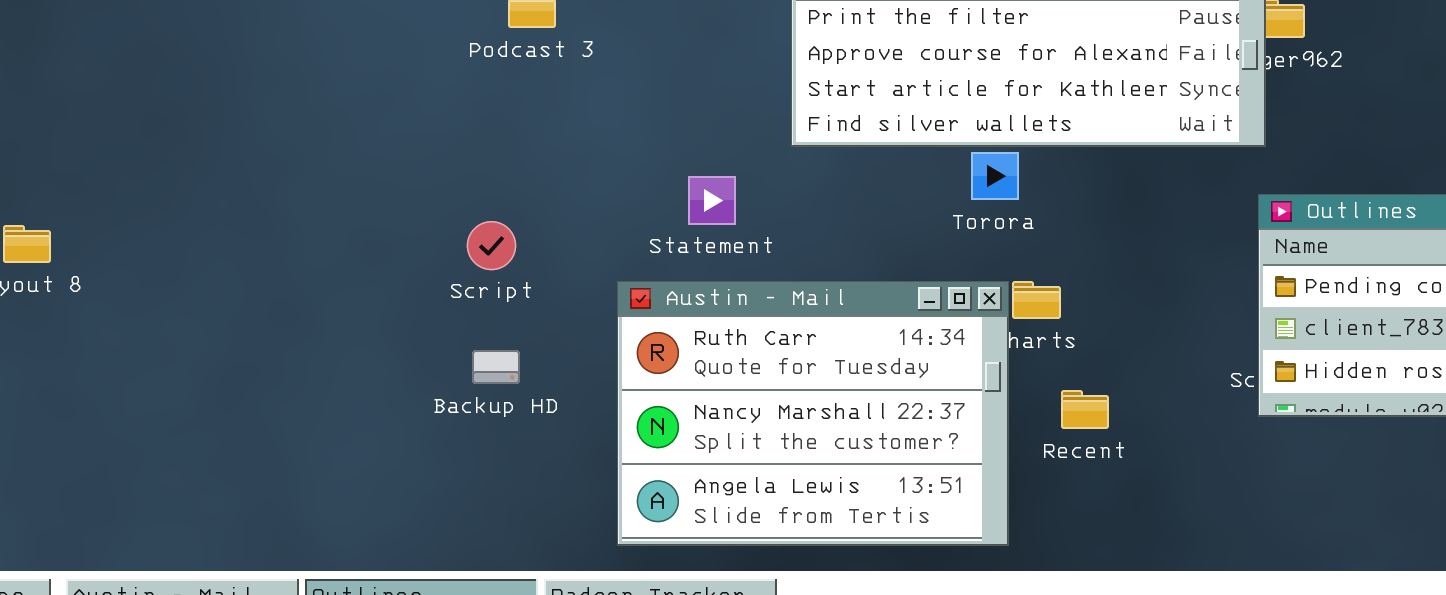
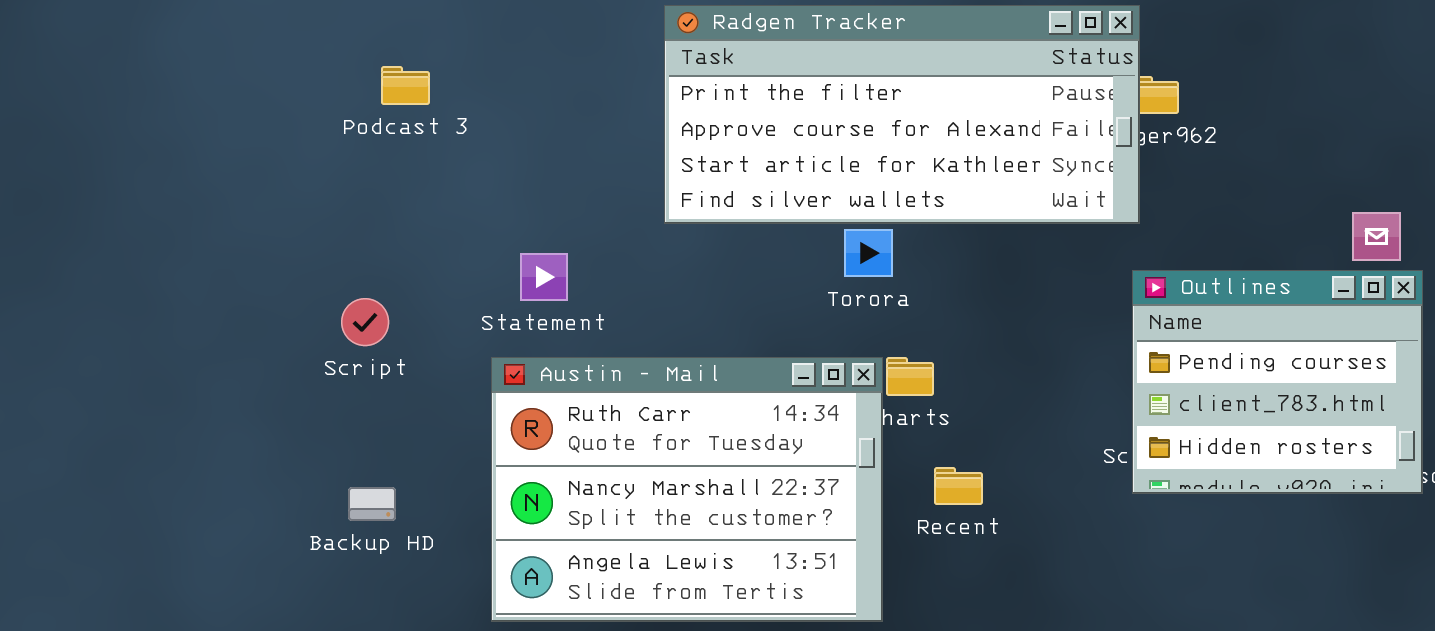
Statement: [688,176,736,225] -> [520,253,568,301], moved
Backup HD: [472,350,520,384] -> [348,487,396,521], moved

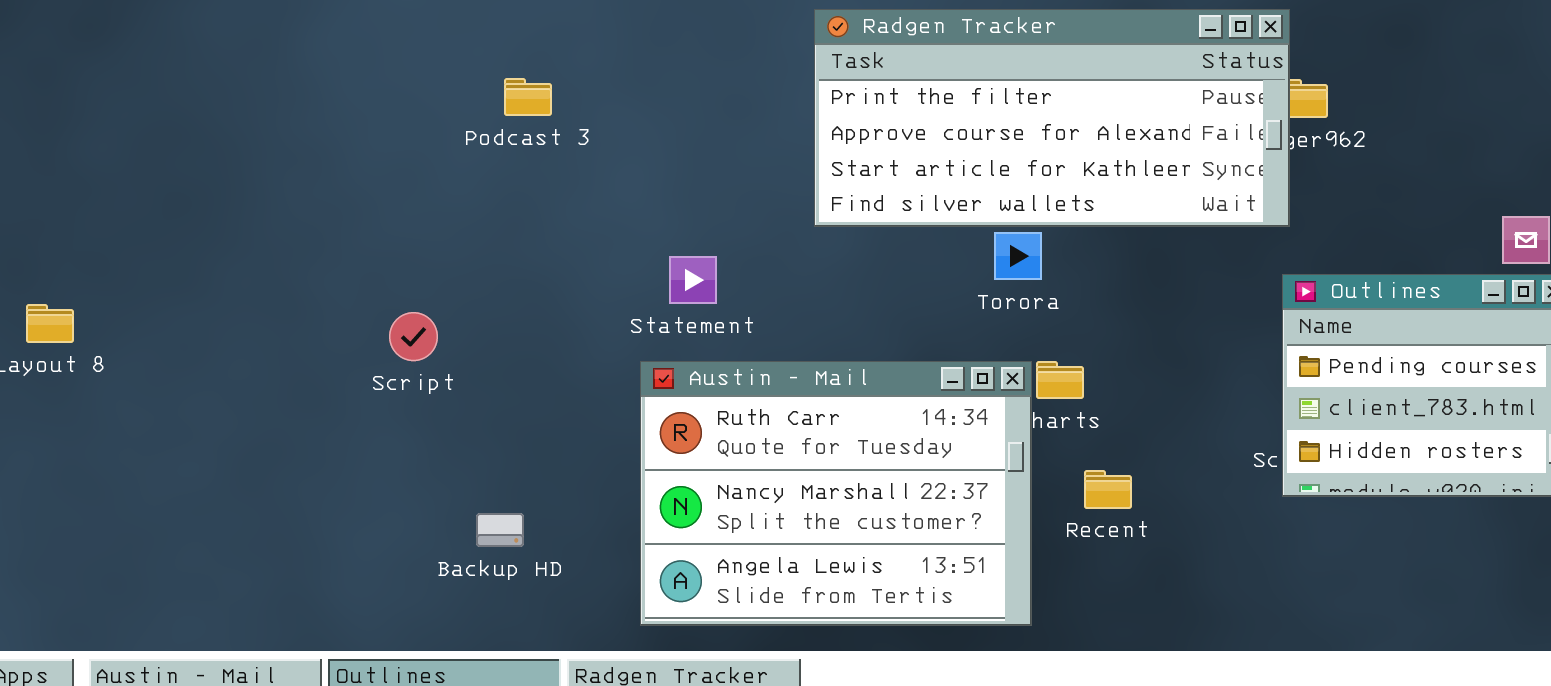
Podcast 3: [381,66,430,105] -> [504,78,552,116], moved
Script: [341,298,389,346] -> [389,312,438,361], moved
Backup HD: [348,487,396,521] -> [476,513,524,547], moved

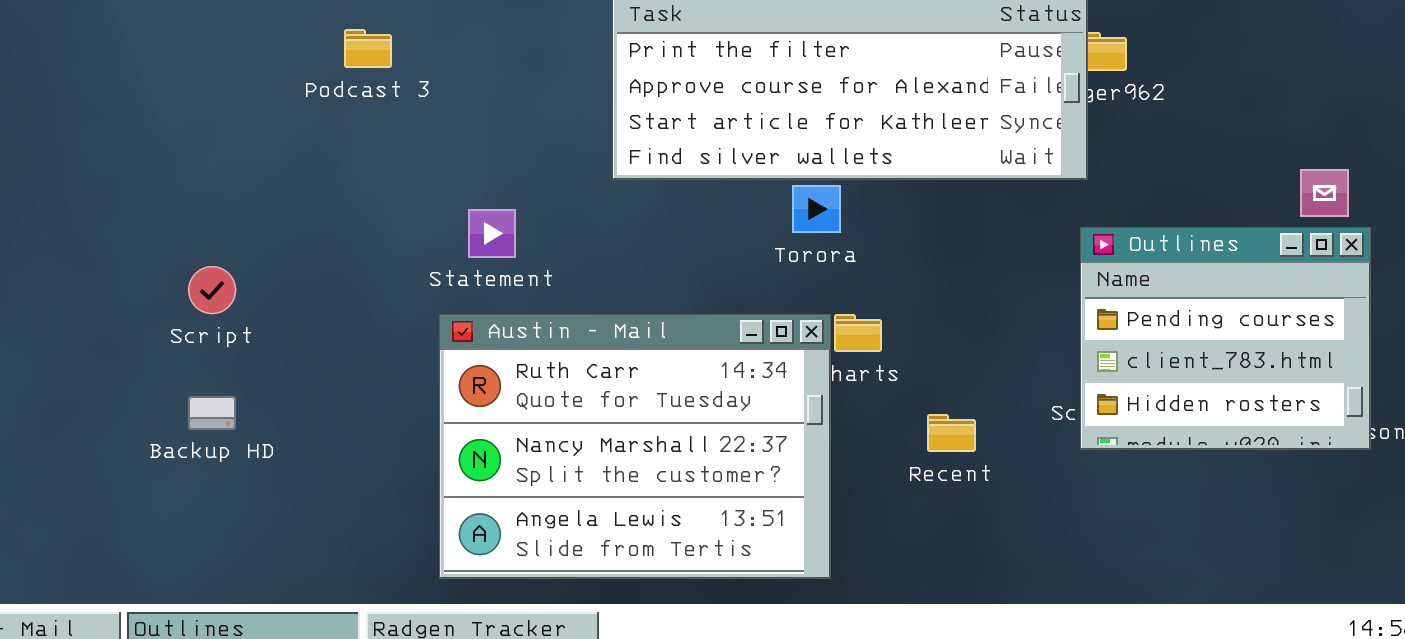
Podcast 3: [504,78,552,116] -> [344,29,392,68], moved
Recent: [1084,470,1132,509] -> [927,414,976,452], moved
Backup HD: [476,513,524,547] -> [188,396,236,430], moved

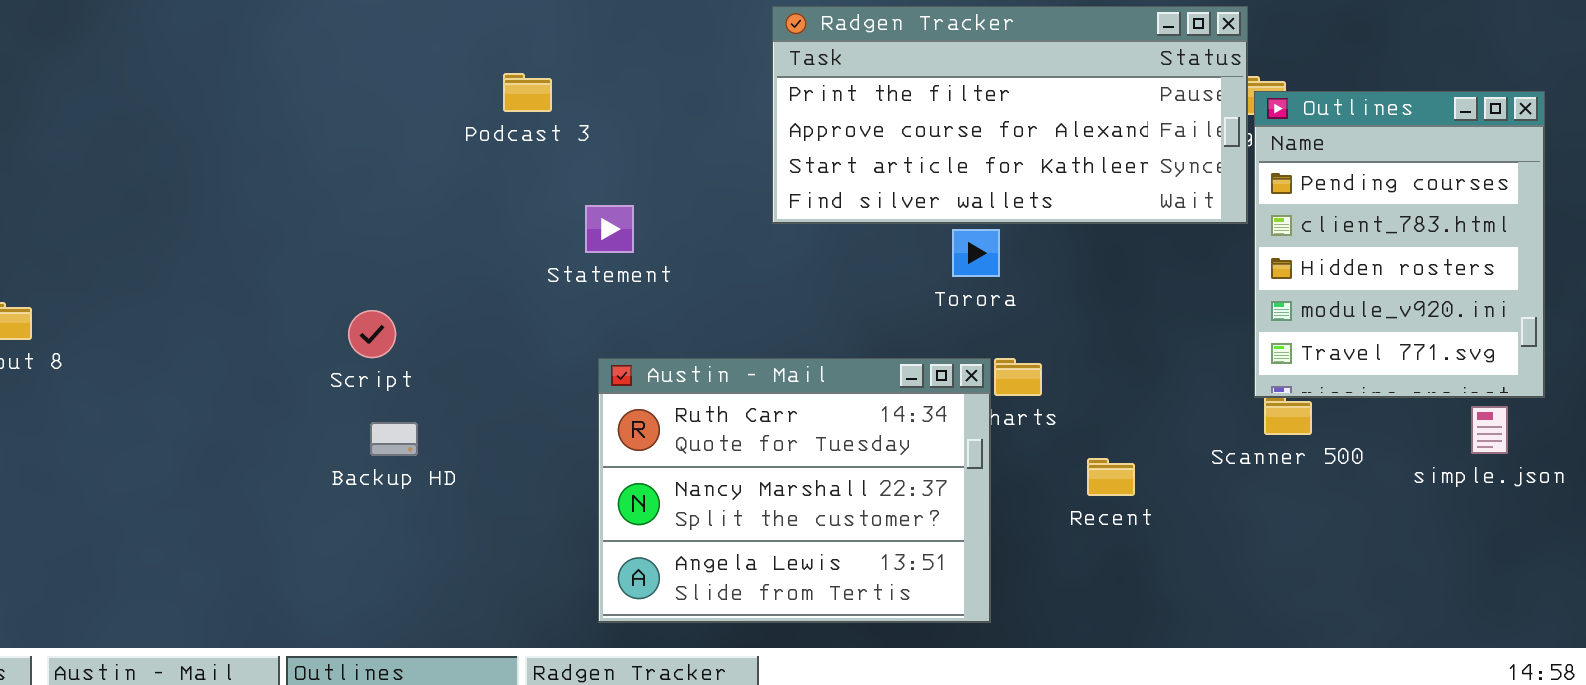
Statement: [468,209,516,258] -> [585,205,634,253], moved
Outlines: [1080,227,1371,450] -> [1254,91,1545,398], moved, resized
Backup HD: [188,396,236,430] -> [370,422,418,456], moved

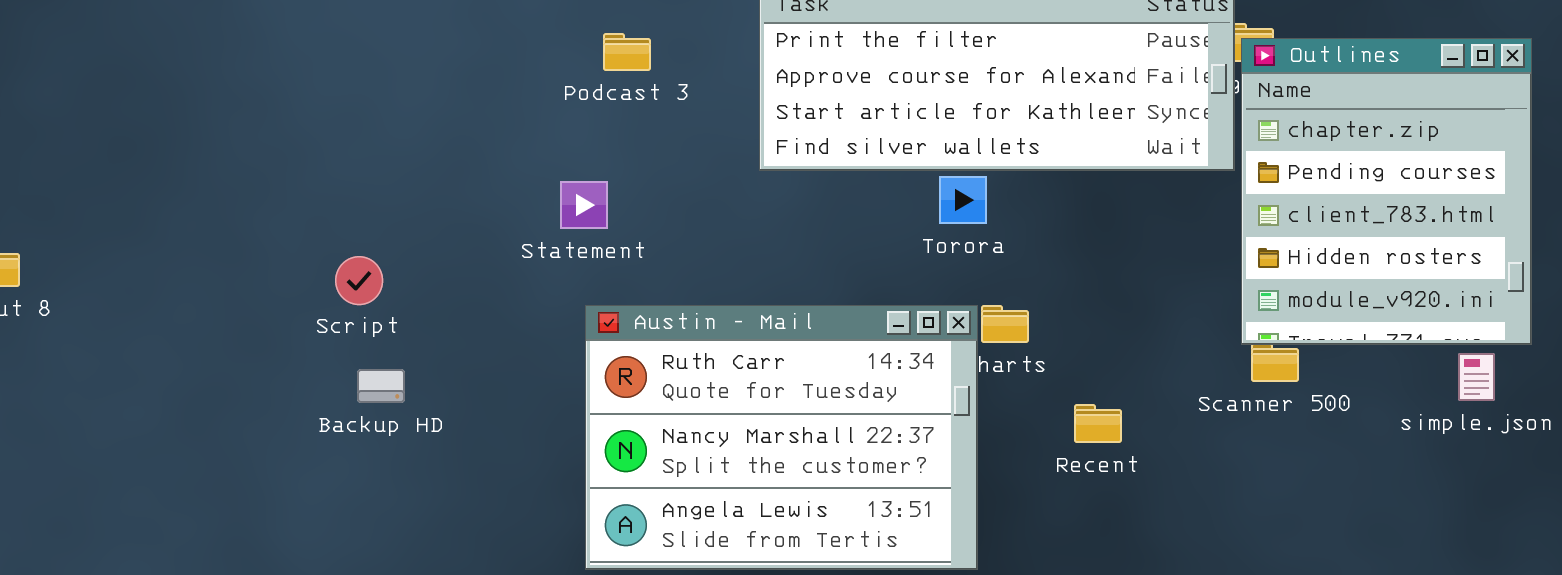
Podcast 3: [503,73,552,112] -> [603,33,651,71], moved
Outlines: [1254,91,1545,398] -> [1241,38,1532,345], scrolled up 1 row
Statement: [585,205,634,253] -> [560,181,608,229], moved

